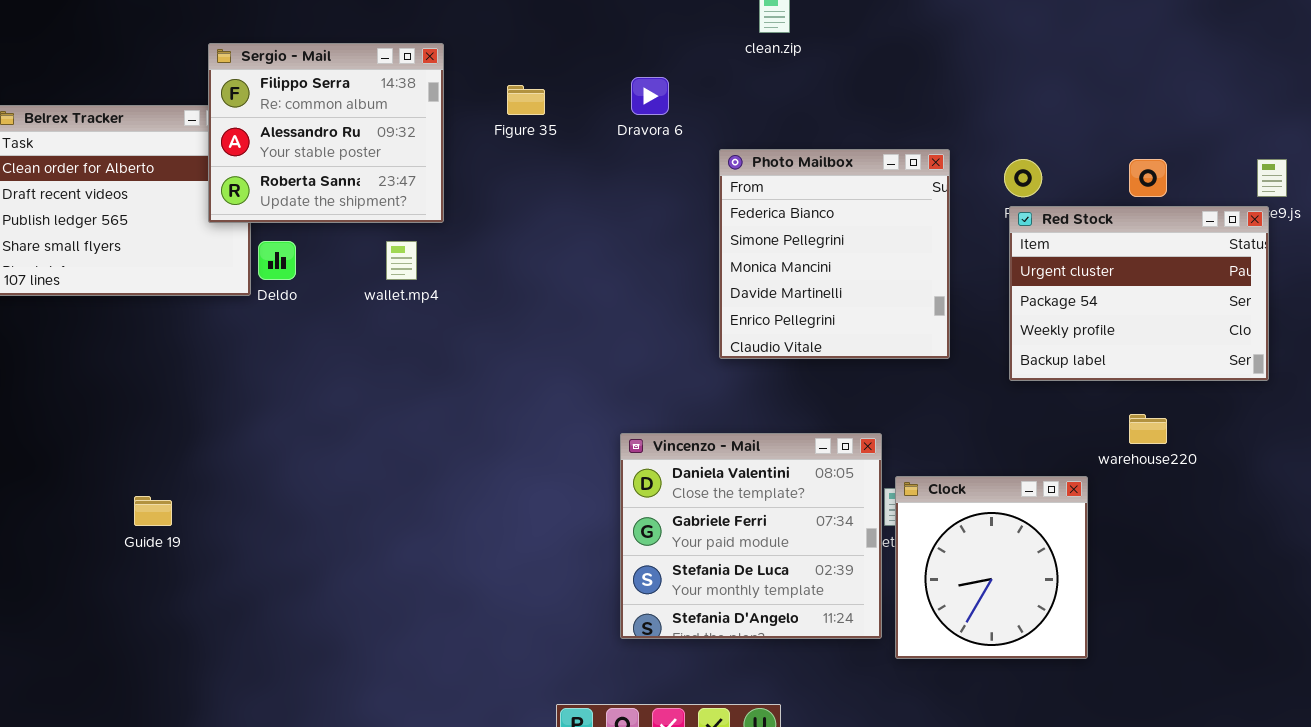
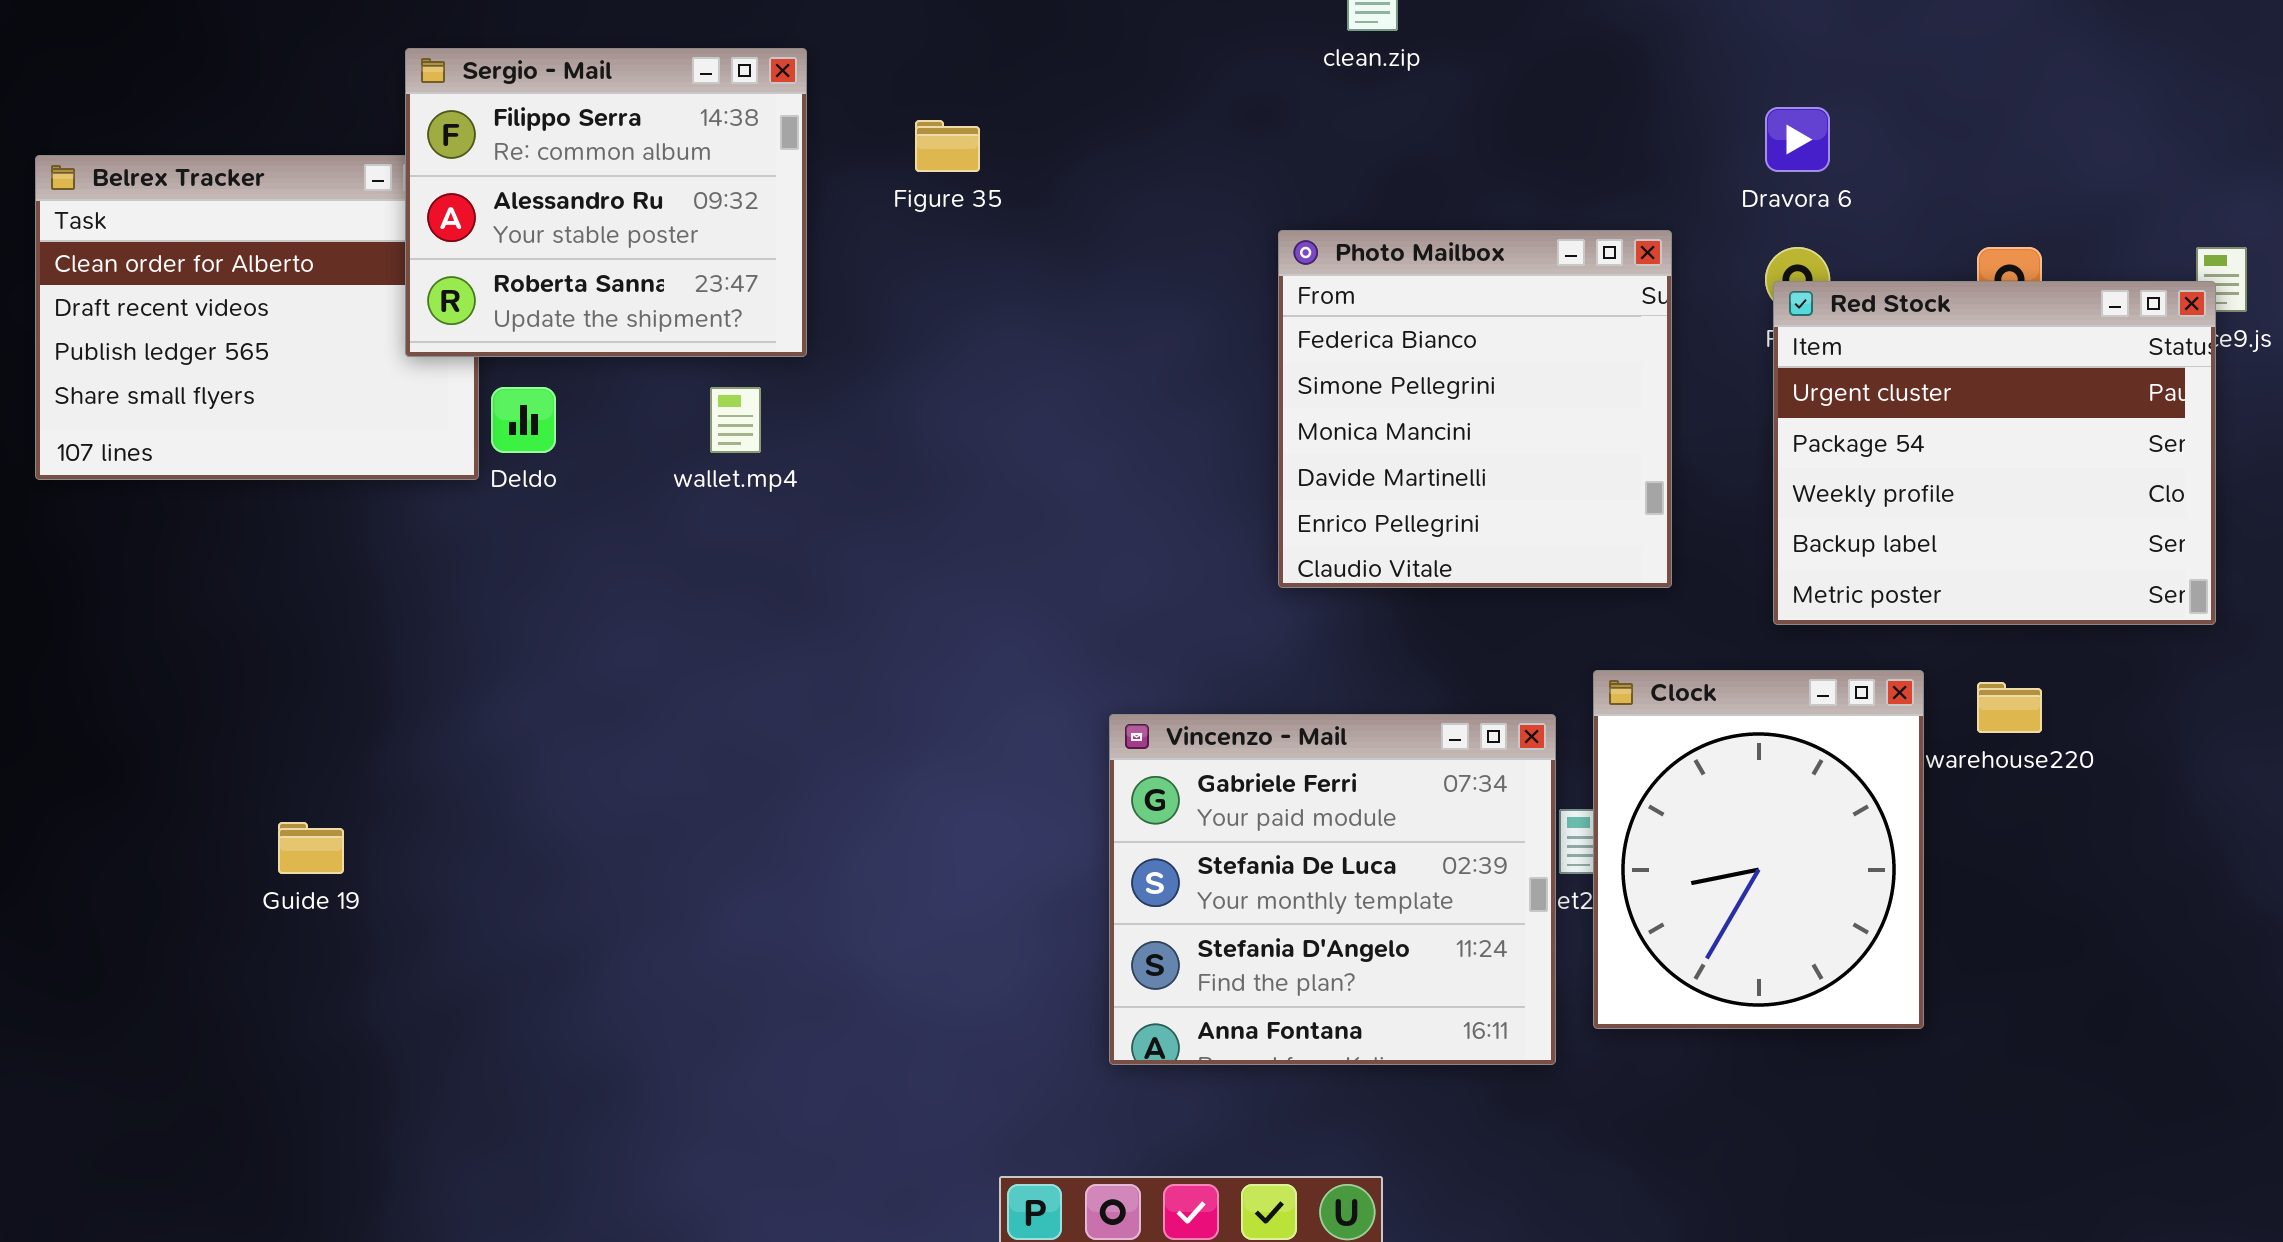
Dravora 6: [631,77,669,115] -> [1765,107,1830,172], moved
Red Stock: [1009,206,1269,381] -> [1773,281,2216,625], resized
Vincenzo - Mail: [620,433,882,639] -> [1109,714,1556,1065], scrolled down 1 row
Clock: [895,476,1088,659] -> [1593,670,1924,1029], moved, resized

